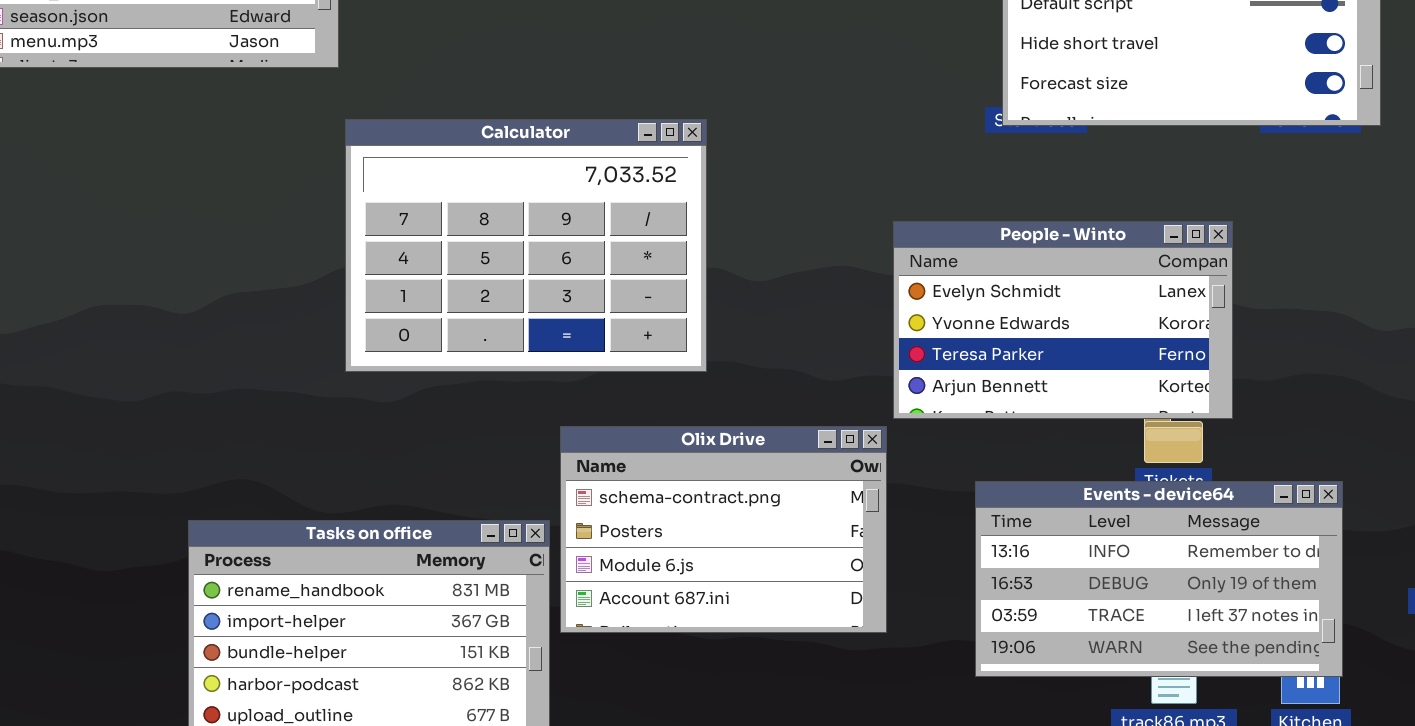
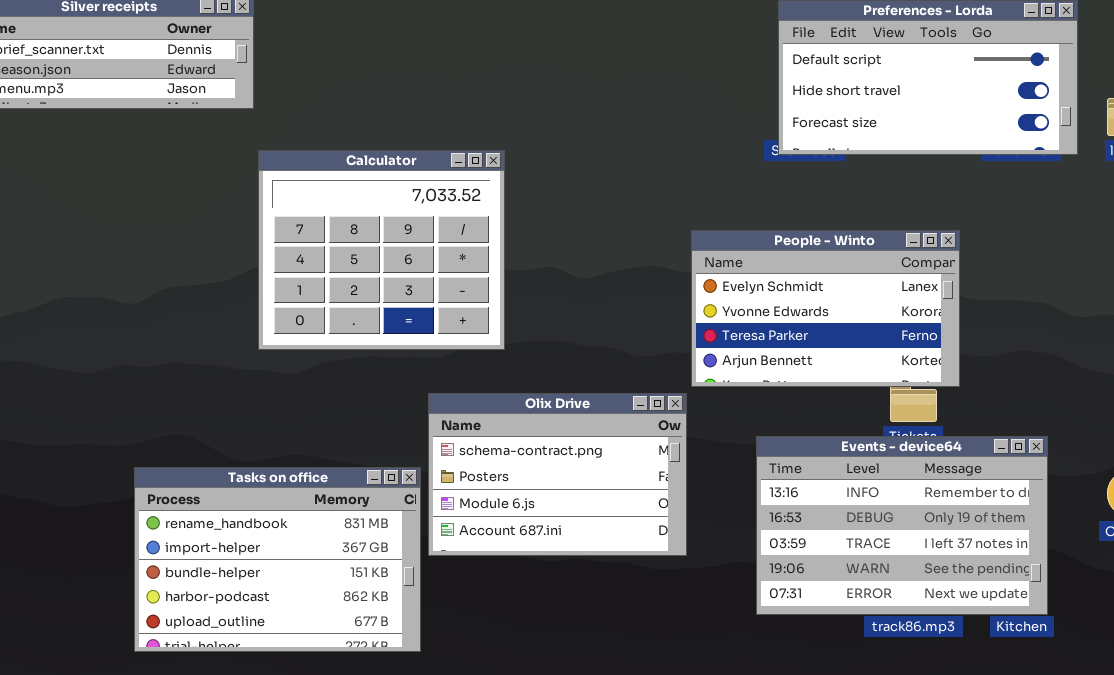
Calculator: [345,119,707,372] -> [258,150,505,350], resized
Events - device64: [975,481,1343,677] -> [756,436,1048,615], resized

